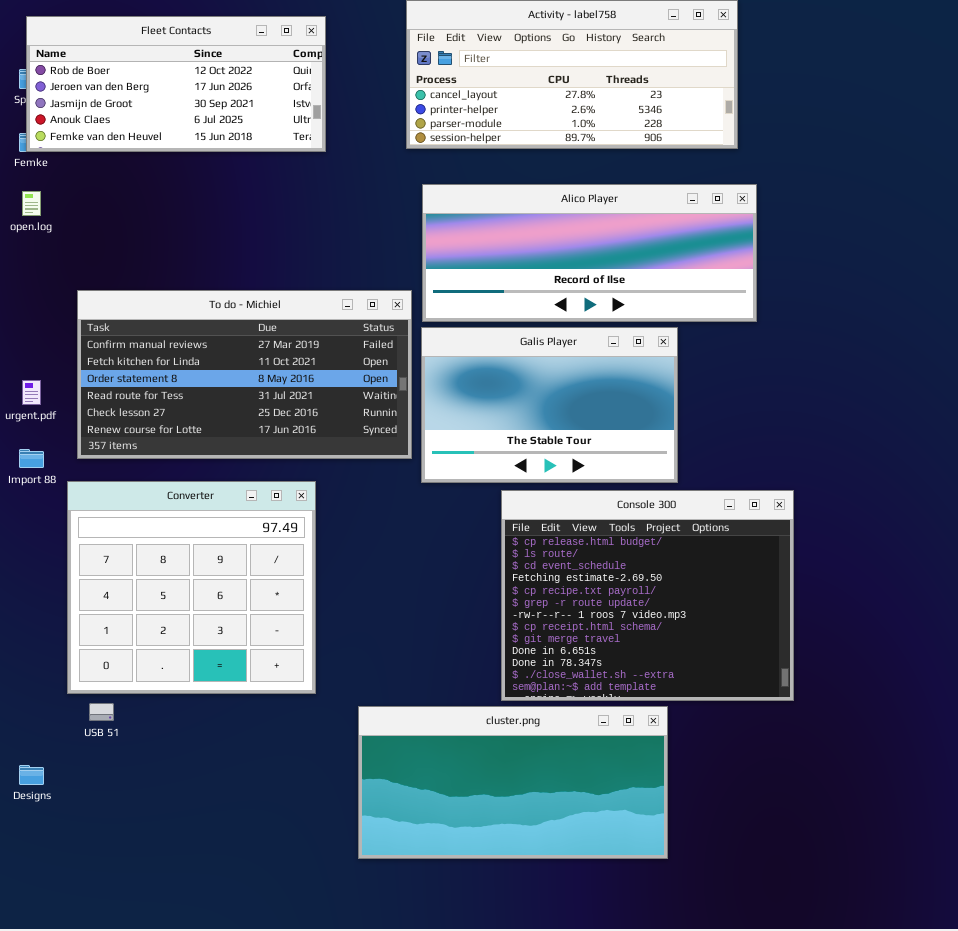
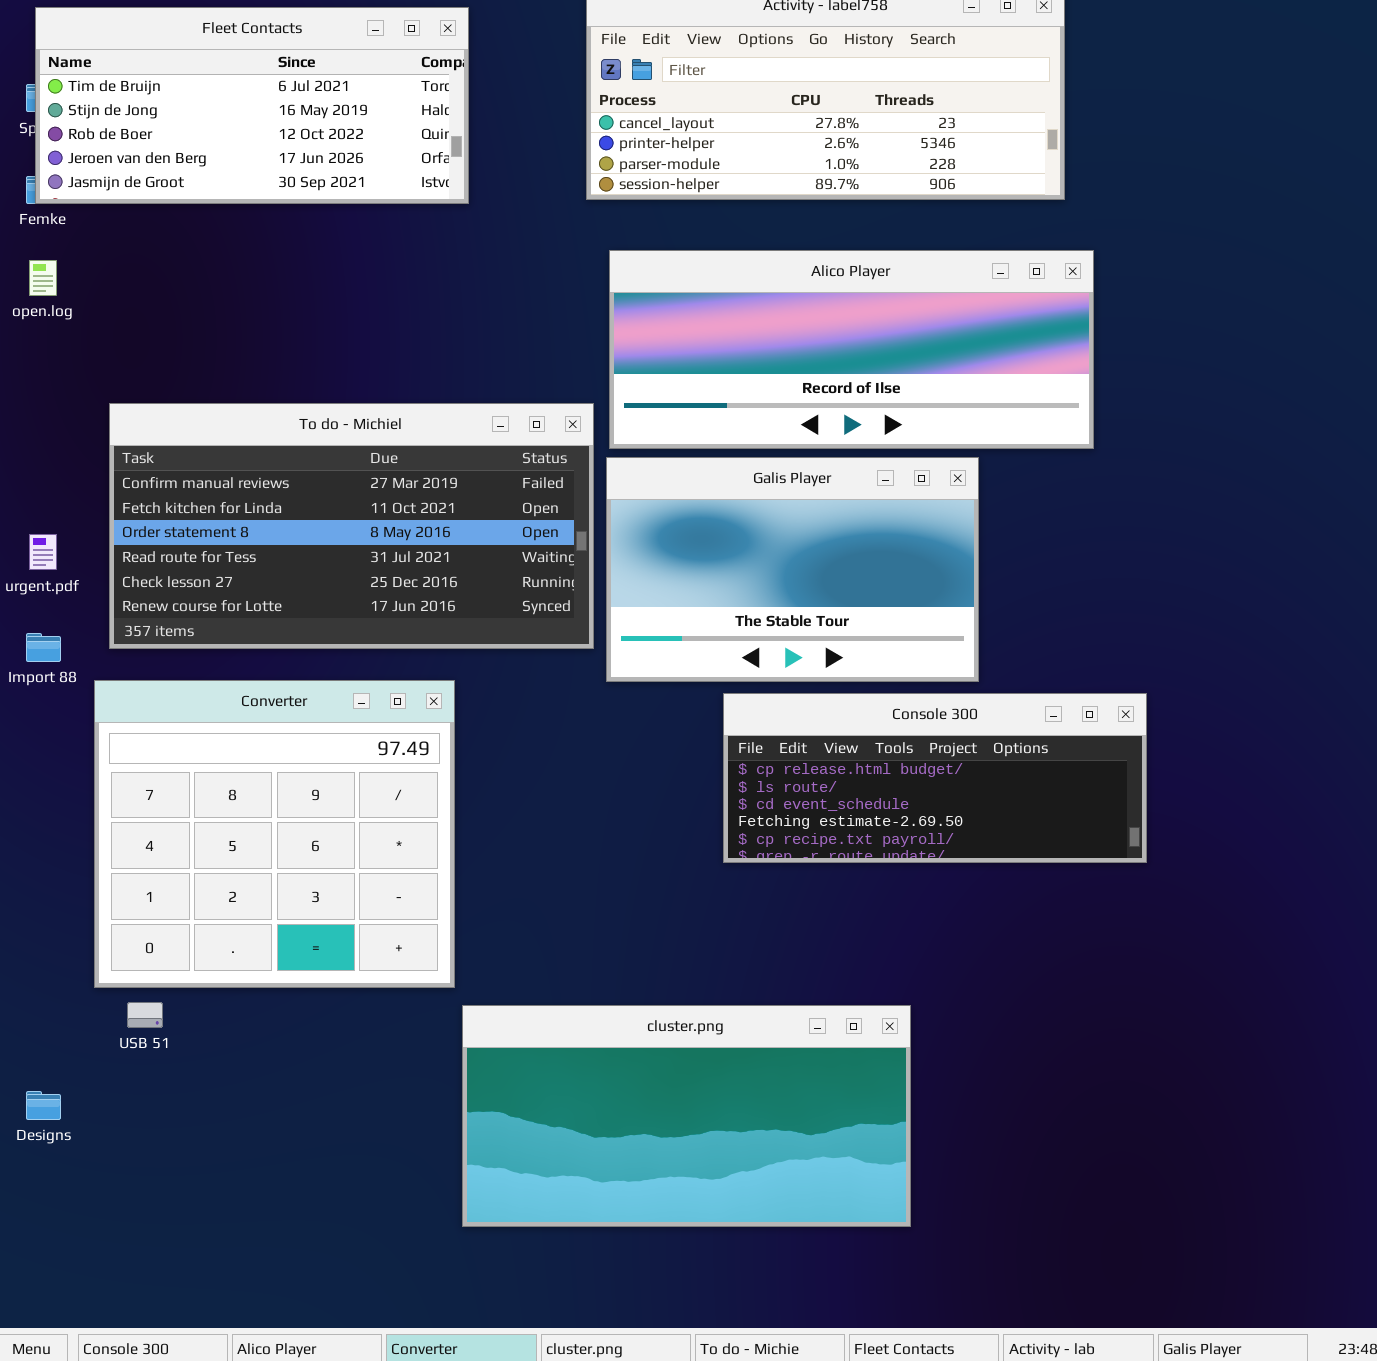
Fleet Contacts: [26,16,326,152] -> [35,7,469,204], scrolled up 2 rows
Console 300: [501,490,794,701] -> [723,693,1147,863], resized
cluster.png: [358,706,668,859] -> [462,1005,911,1227], moved

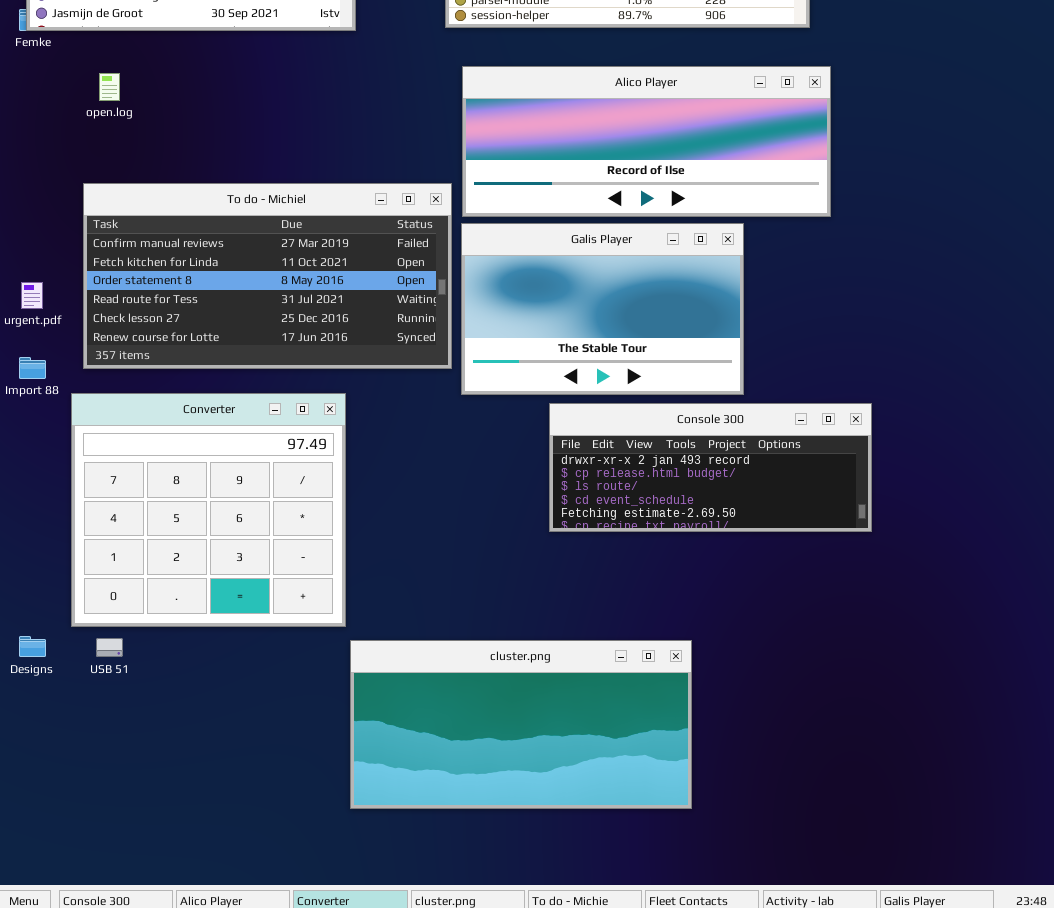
open.log: [29,260,57,296] -> [99,73,120,101], moved
Console 300: [723,693,1147,863] -> [549,403,872,532], scrolled up 1 row
Designs: [26,1091,61,1120] -> [19,636,46,657], moved

